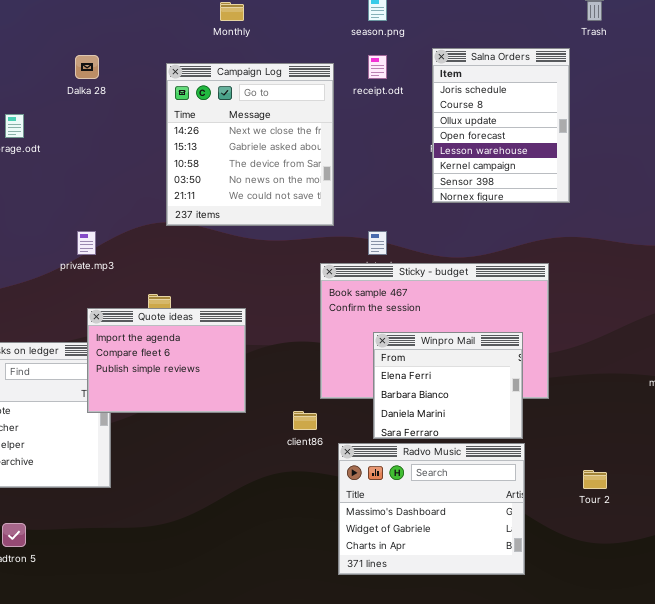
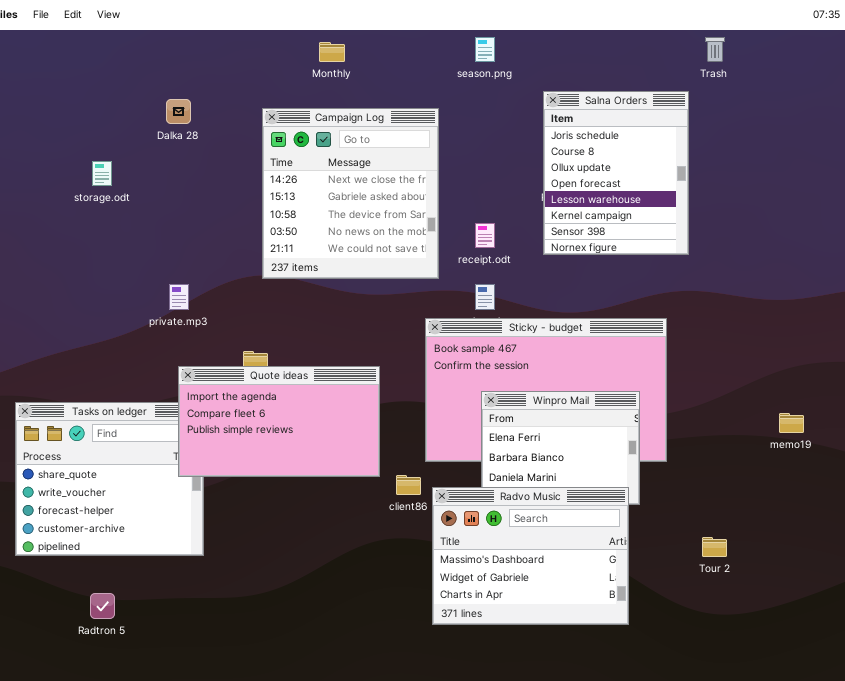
receipt.odt: [368,55,387,79] -> [475,223,495,248], moved
Quote ideas: [87,308,246,413] -> [178,366,380,477], resized
Radvo Music: [338,443,525,575] -> [432,487,629,625], moved

